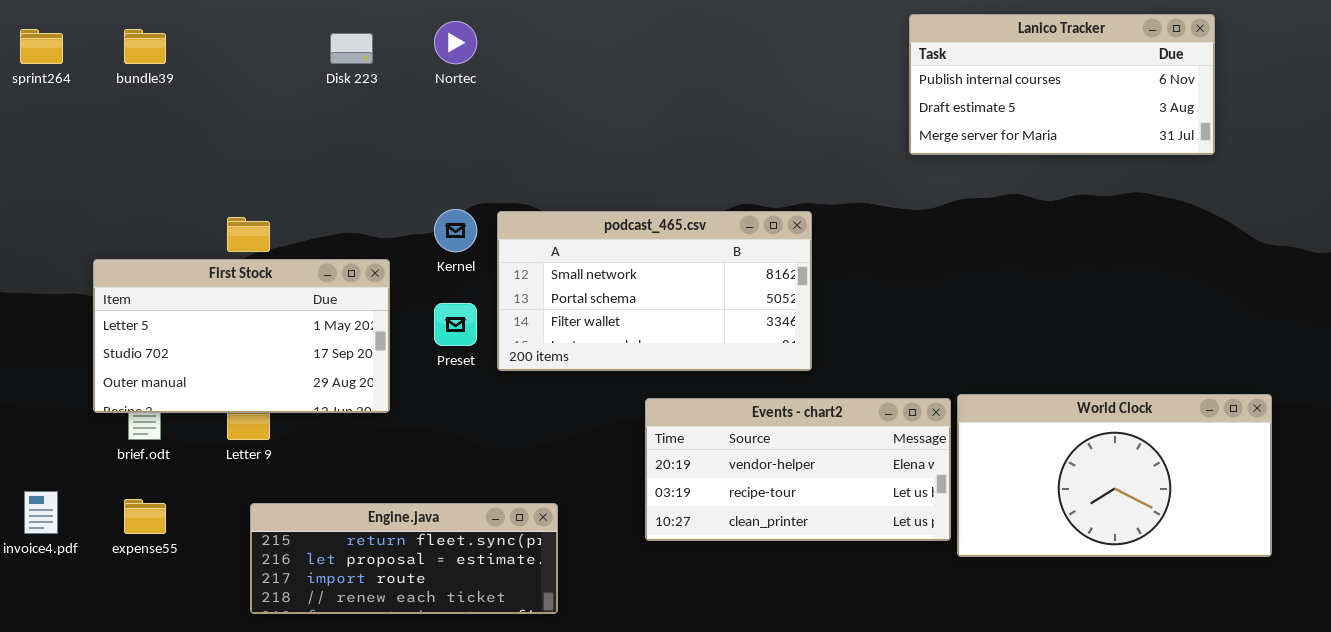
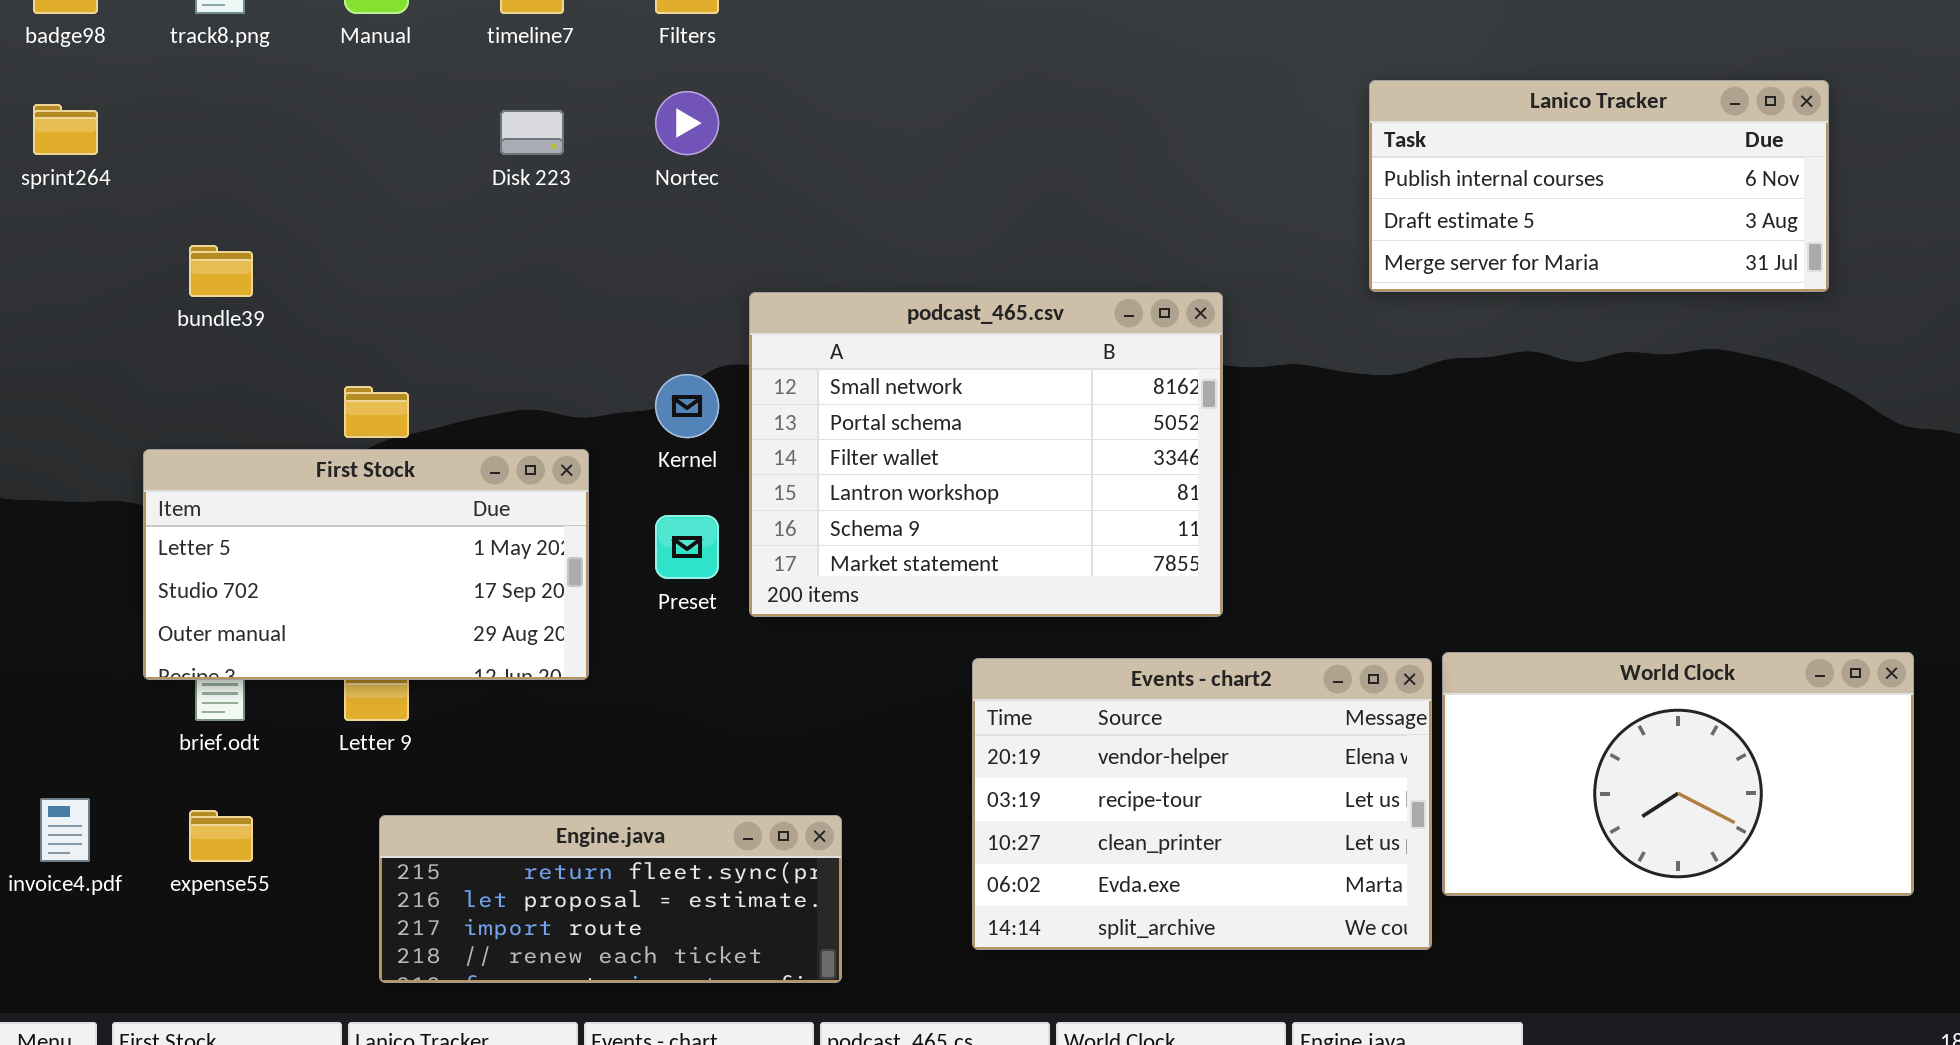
bundle39: [124,29,166,64] -> [189,245,253,297], moved
podcast_465.csv: [497,211,812,371] -> [749,292,1223,617], resized
Events - chart2: [645,398,951,541] -> [972,658,1432,950], resized

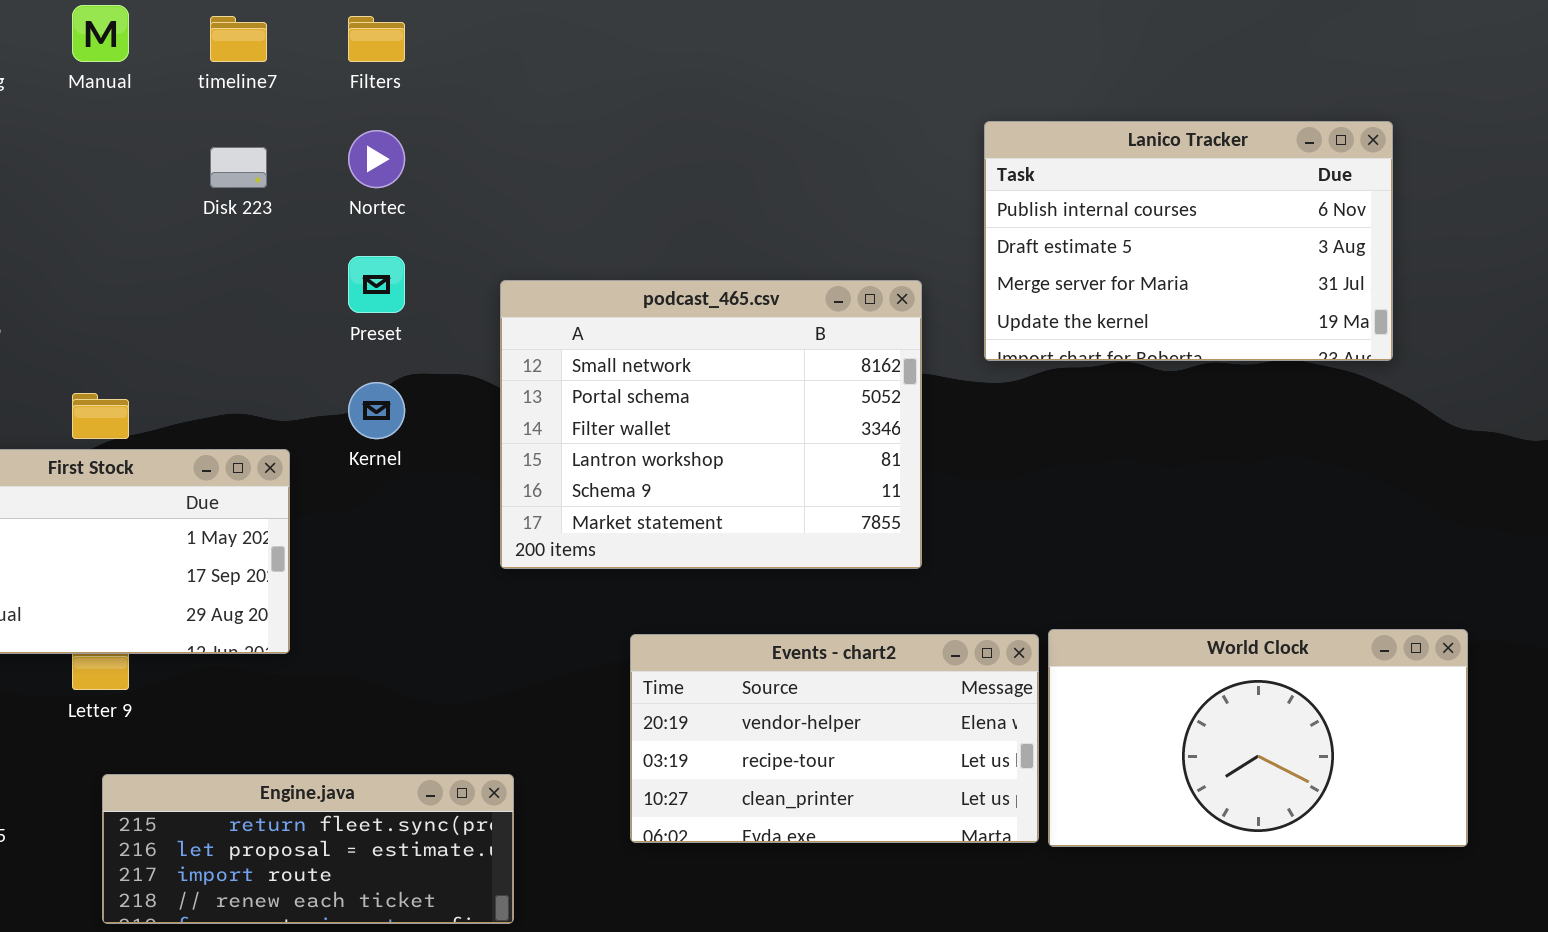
Lanico Tracker: [1369,80,1829,292] -> [984,121,1393,361], resized
podcast_465.csv: [749,292,1223,617] -> [500,280,922,569], moved
Preset: [655,515,719,579] -> [348,256,405,313], moved
Events - chart2: [972,658,1432,950] -> [630,634,1039,843], resized

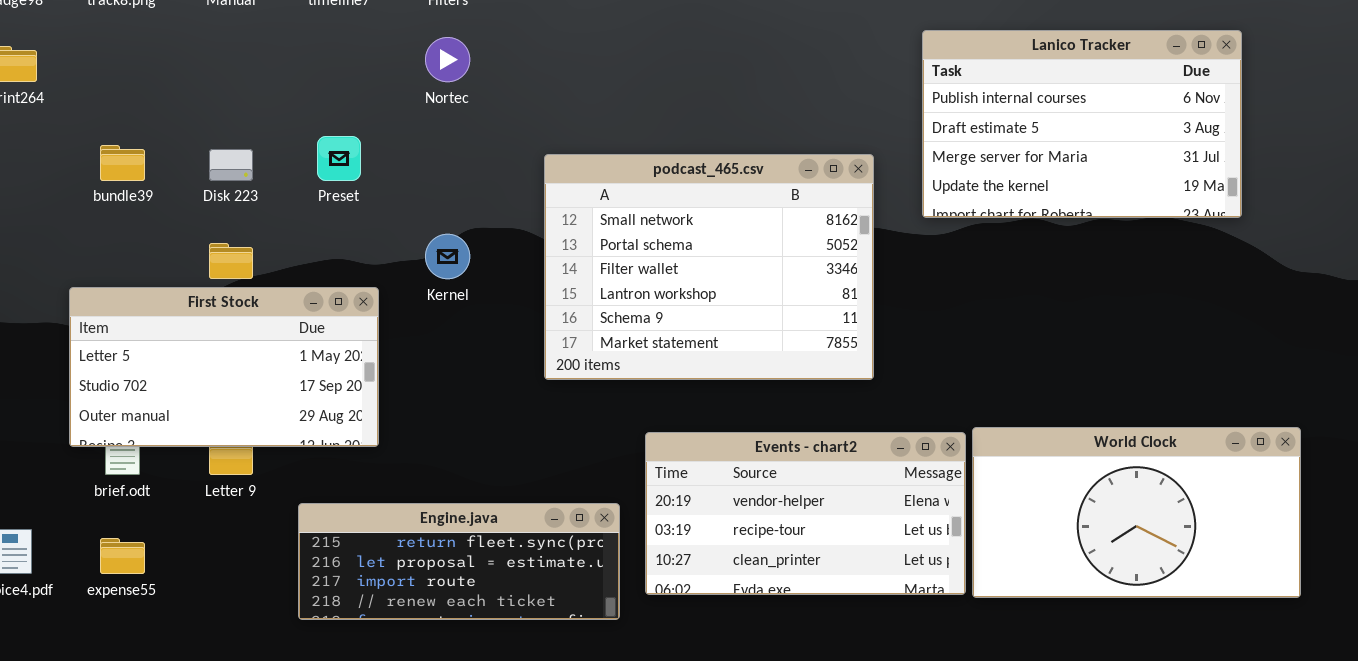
Disk 223: [210,147,267,188] -> [209,149,253,181], moved
Preset: [348,256,405,313] -> [317,136,361,181], moved
Engine.java: [102,774,514,924] -> [298,503,620,620], moved

